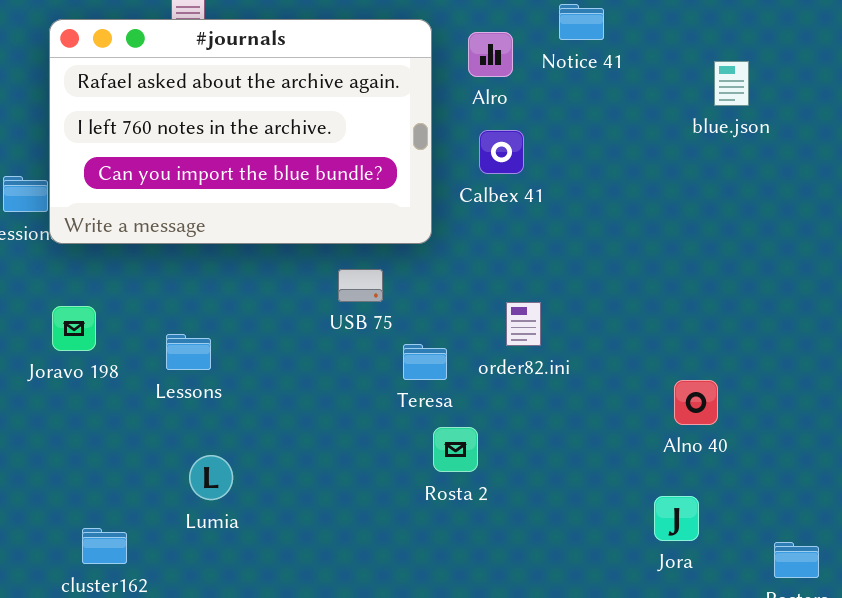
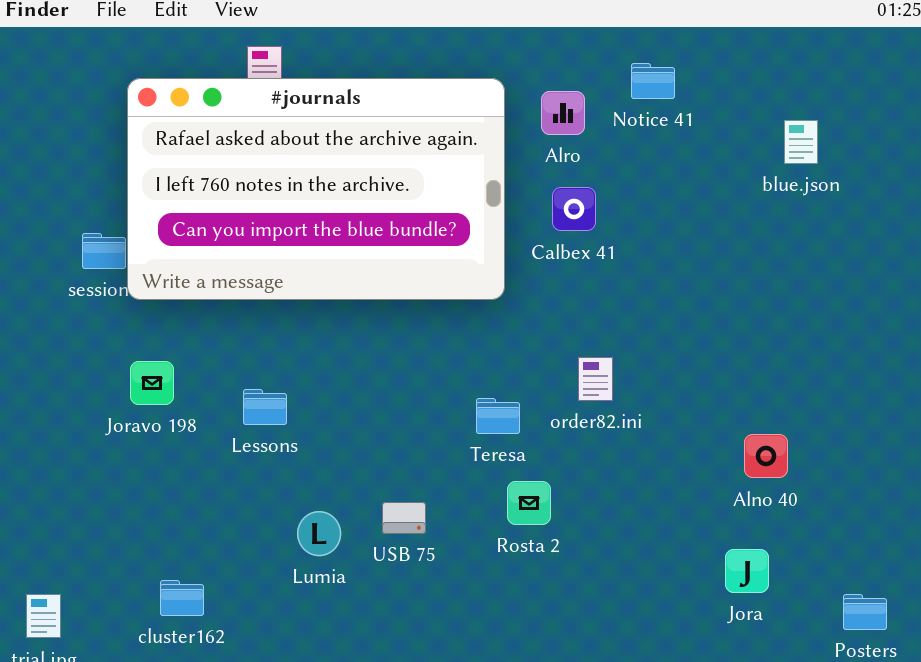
USB 75: [338,269,383,302] -> [382,502,426,534], moved
Lumia: [189,455,233,500] -> [297,511,341,556], moved

